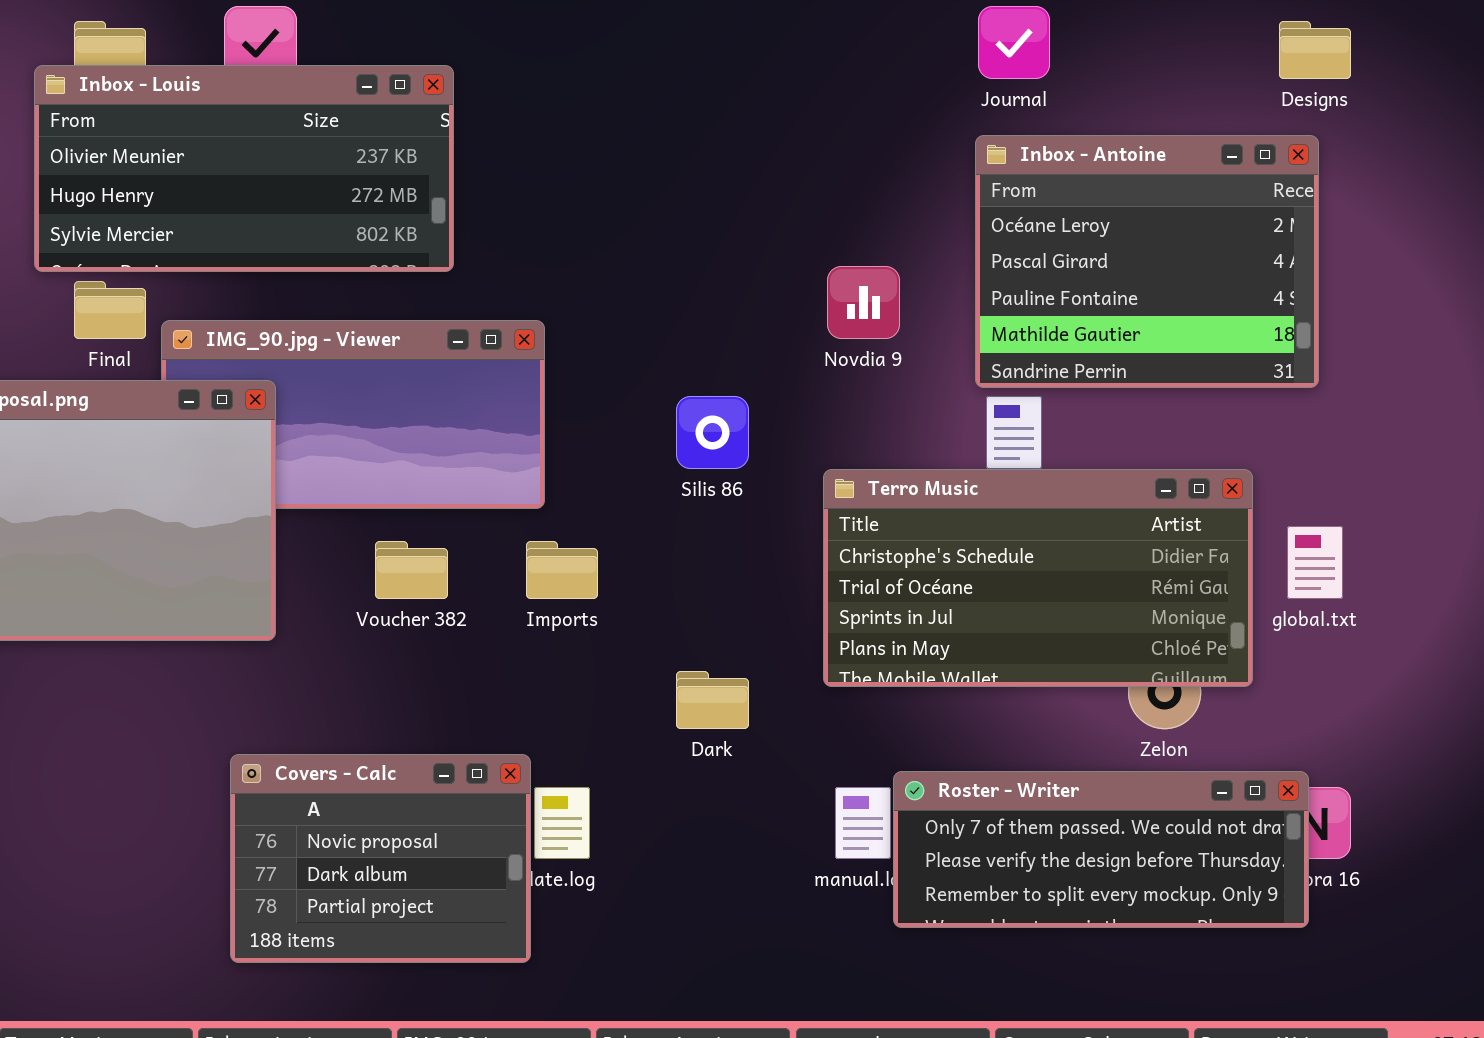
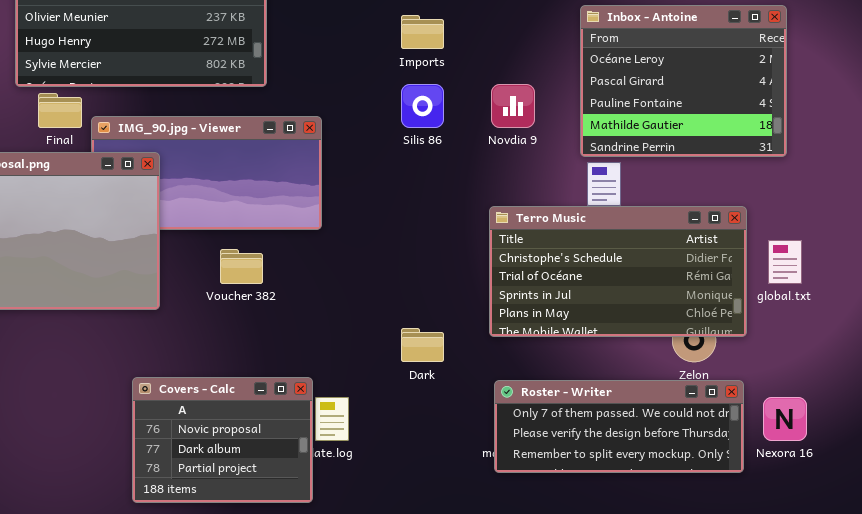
Silis 86: [676,396,749,469] -> [401,84,444,128], moved
Imports: [526,541,598,599] -> [401,15,444,49], moved
Roster - Writer: [893,771,1309,928] -> [494,380,744,473], moved

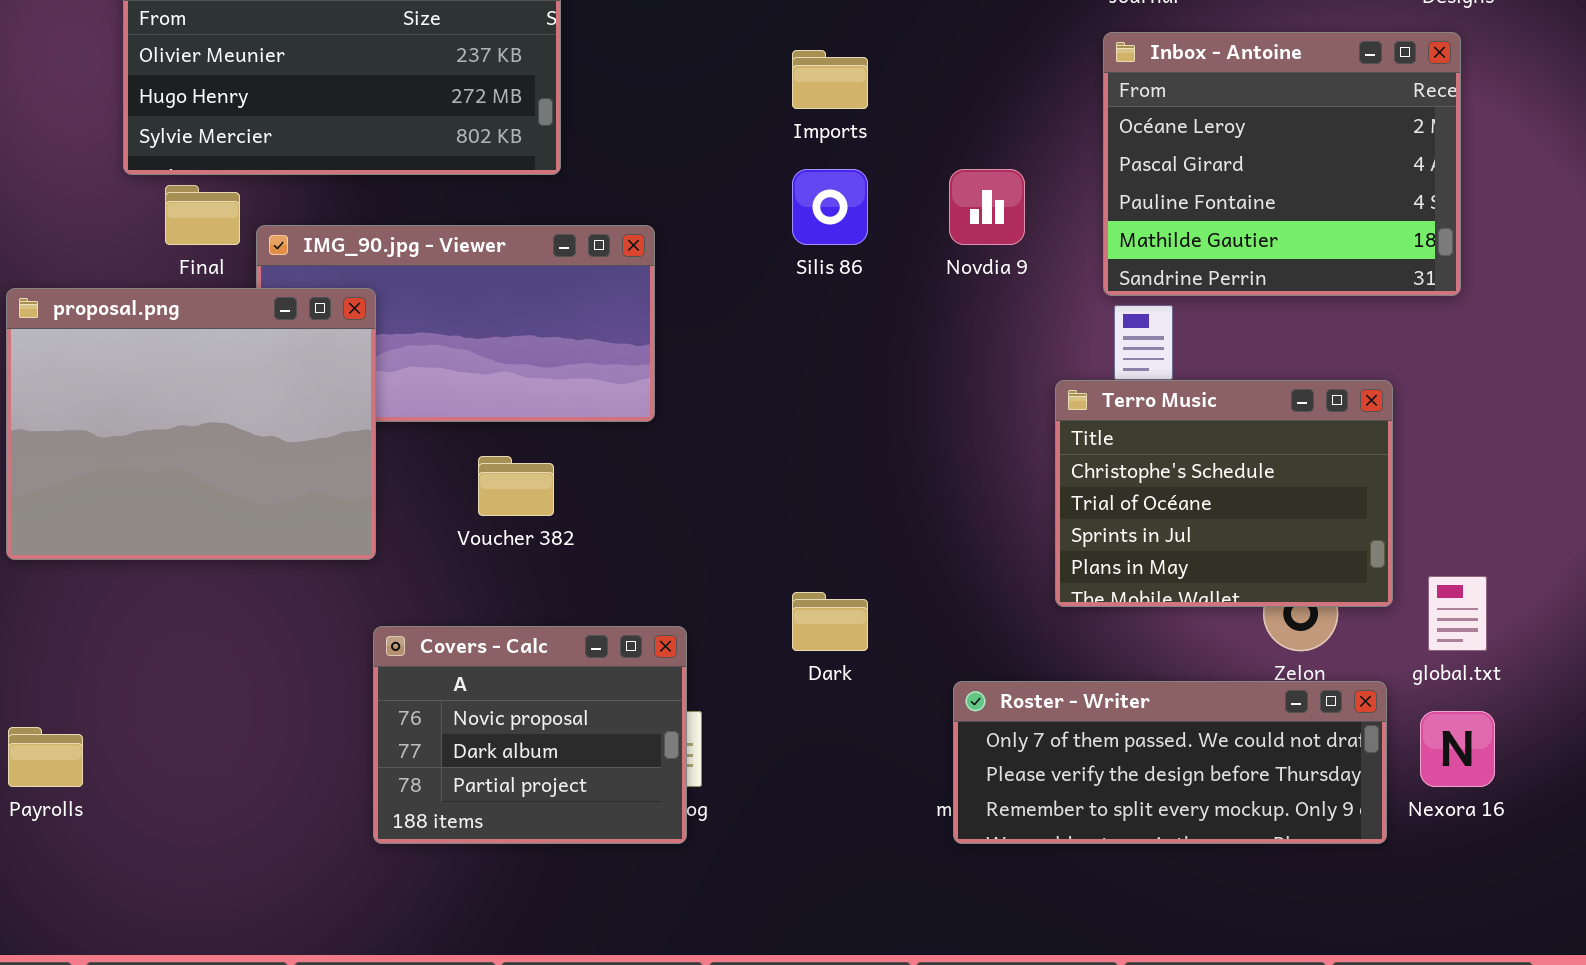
Terro Music: [489,206,747,337] -> [1055,380,1393,607], resized
global.txt: [768,240,802,284] -> [1428,576,1487,651], moved
Covers - Calc: [132,377,313,503] -> [373,626,687,844], moved

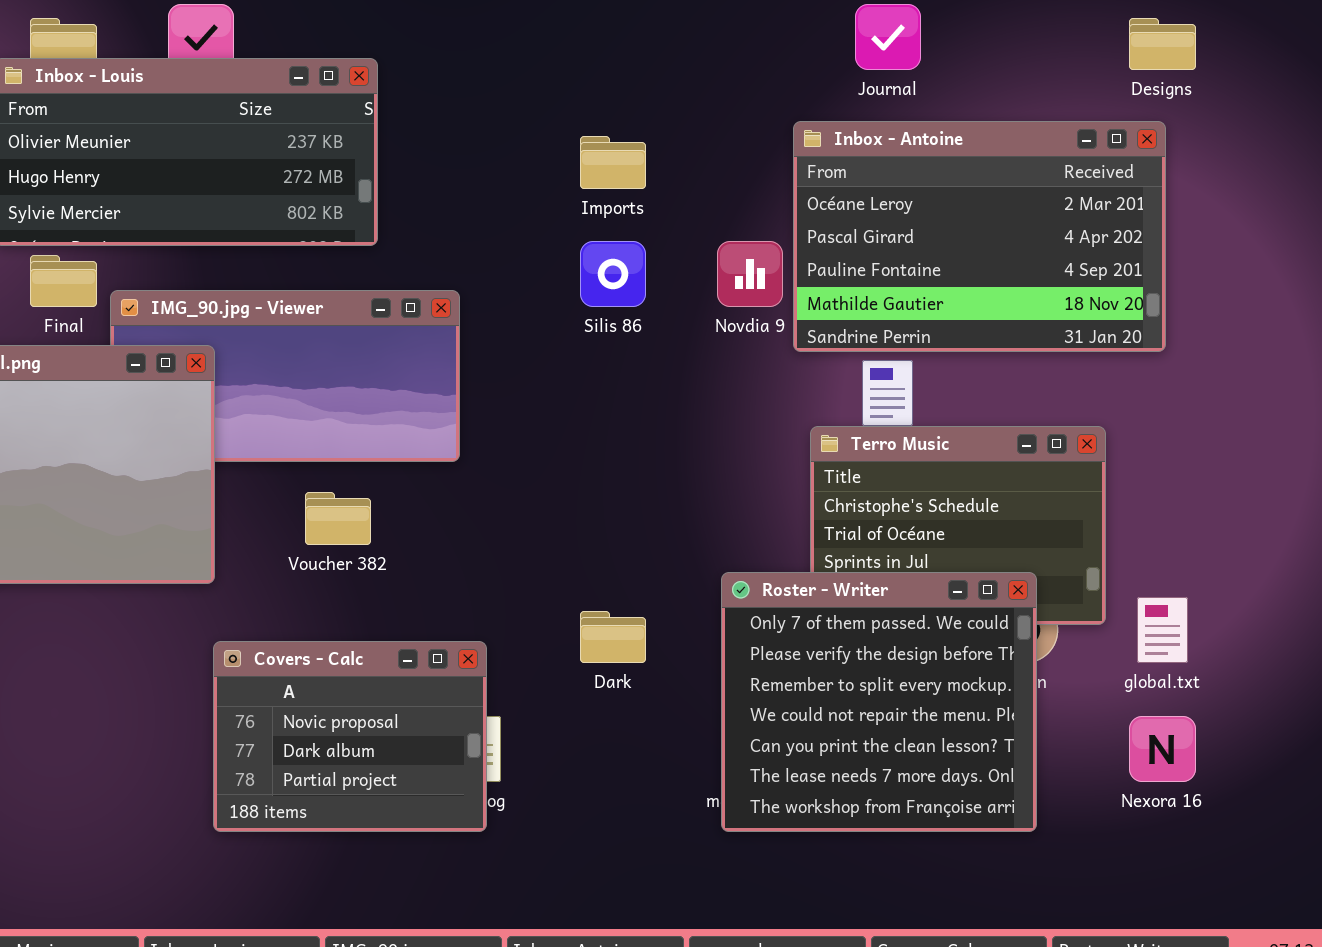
Inbox - Antoine: [1103,32,1461,296] -> [793,121,1166,352], resized
Roster - Writer: [953,681,1387,844] -> [721,572,1037,832], resized

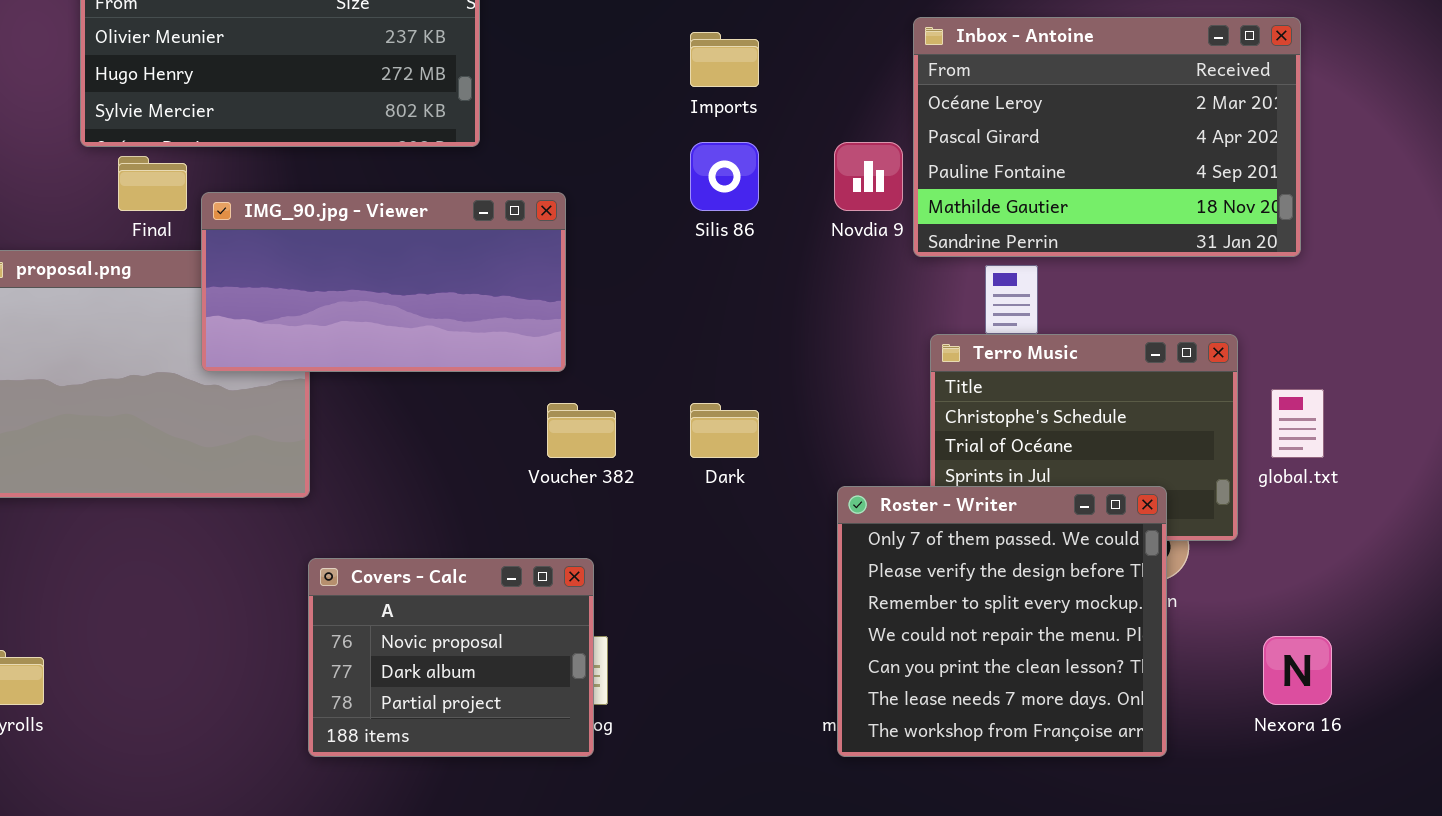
IMG_90.jpg - Viewer: [110,290,460,462] -> [201,192,566,372], raised
Voucher 382: [305,492,371,545] -> [547,403,616,458], moved
global.txt: [1137,597,1188,663] -> [1271,389,1324,458], moved
Dark: [580,611,646,663] -> [690,403,759,458], moved

